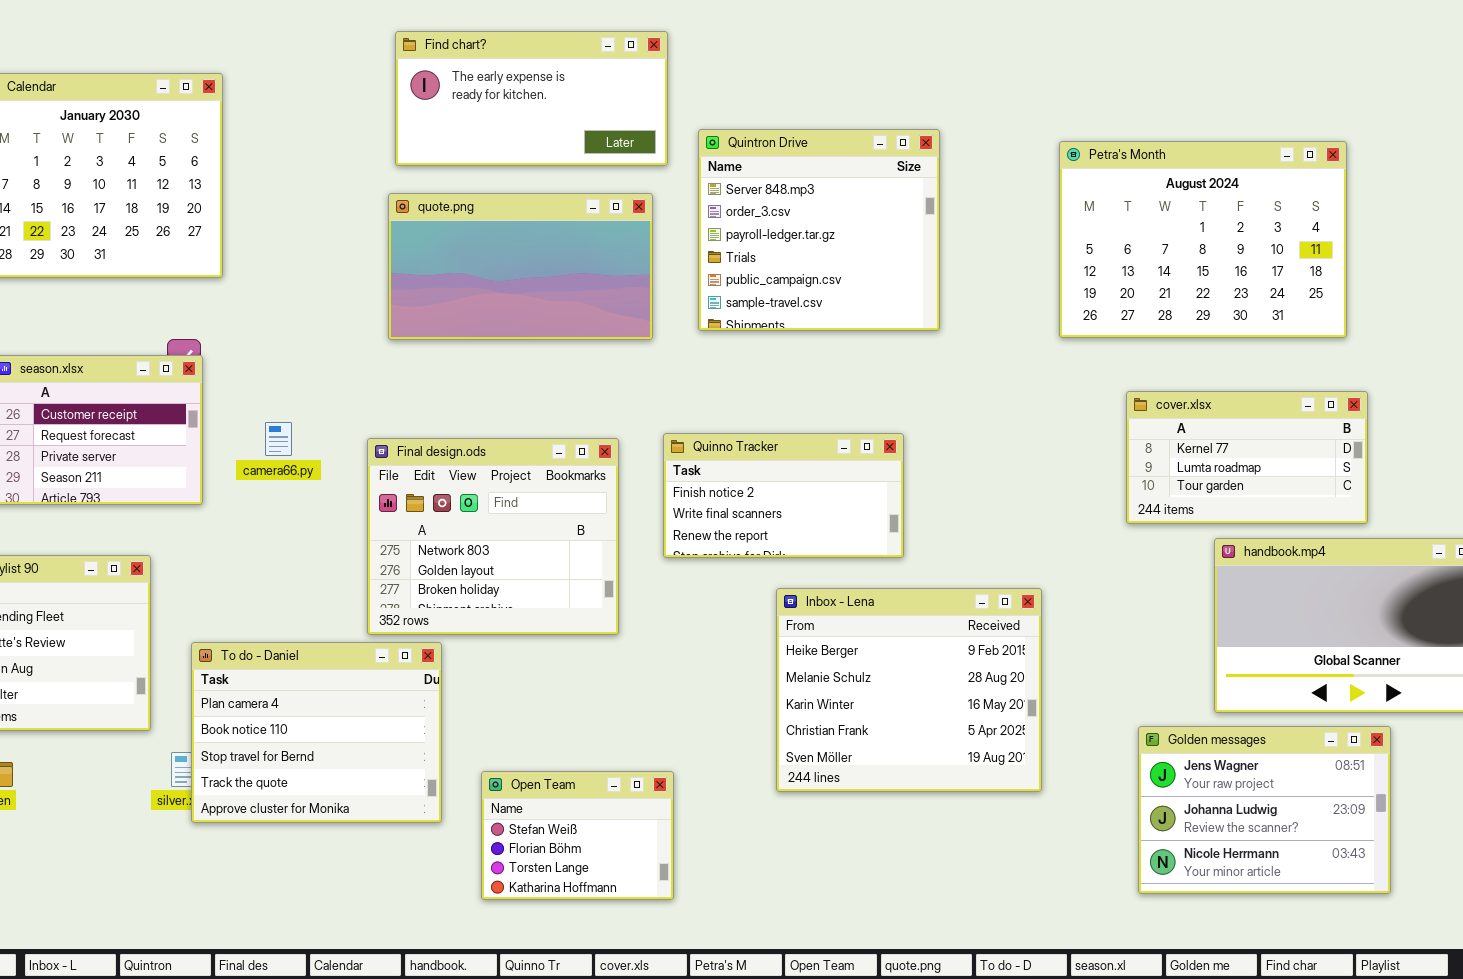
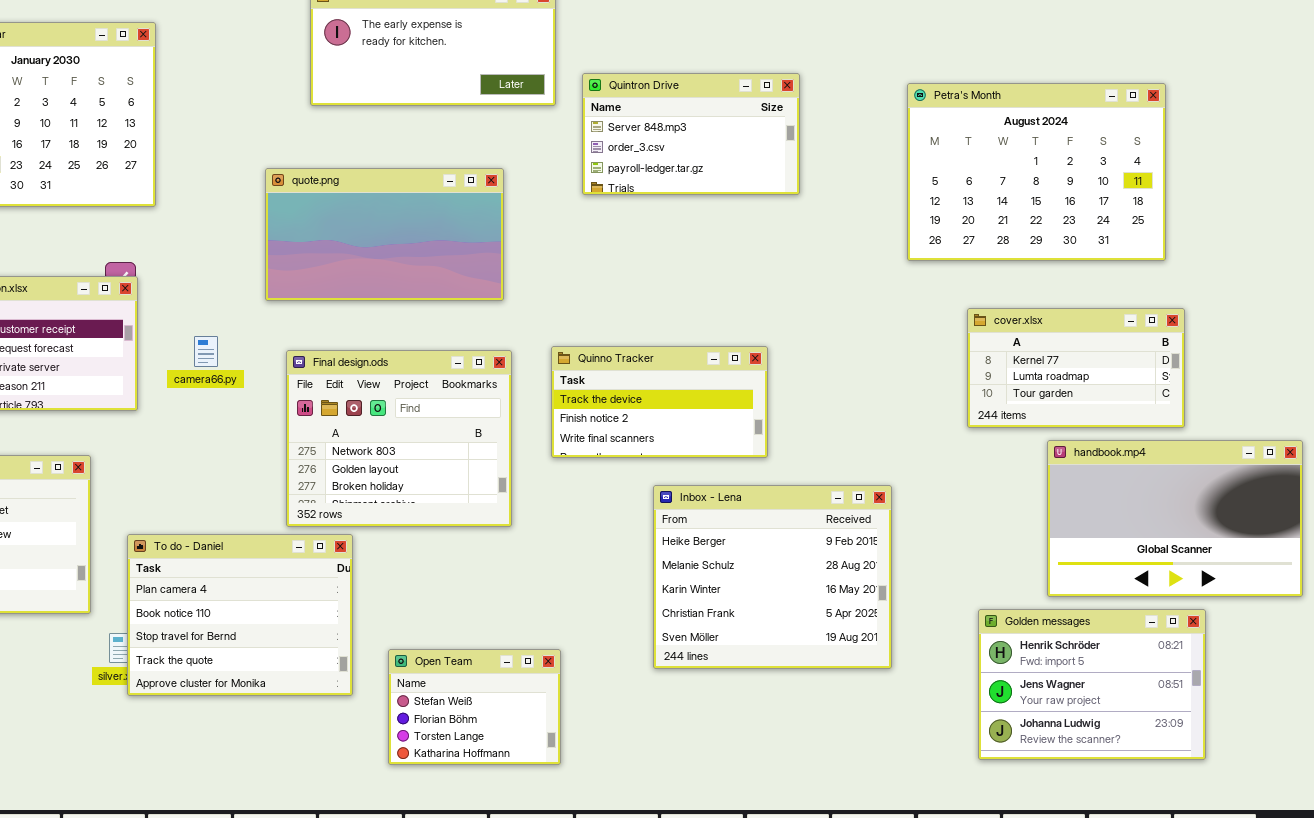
Quintron Drive: [698,129,940,331] -> [582,73,800,195], resized
quote.png: [388,193,653,340] -> [265,168,504,301], moved
Quinno Tracker: [663,433,904,558] -> [551,346,768,458], scrolled up 1 row
Golden messages: [1138,726,1391,894] -> [978,609,1206,760], scrolled up 1 row

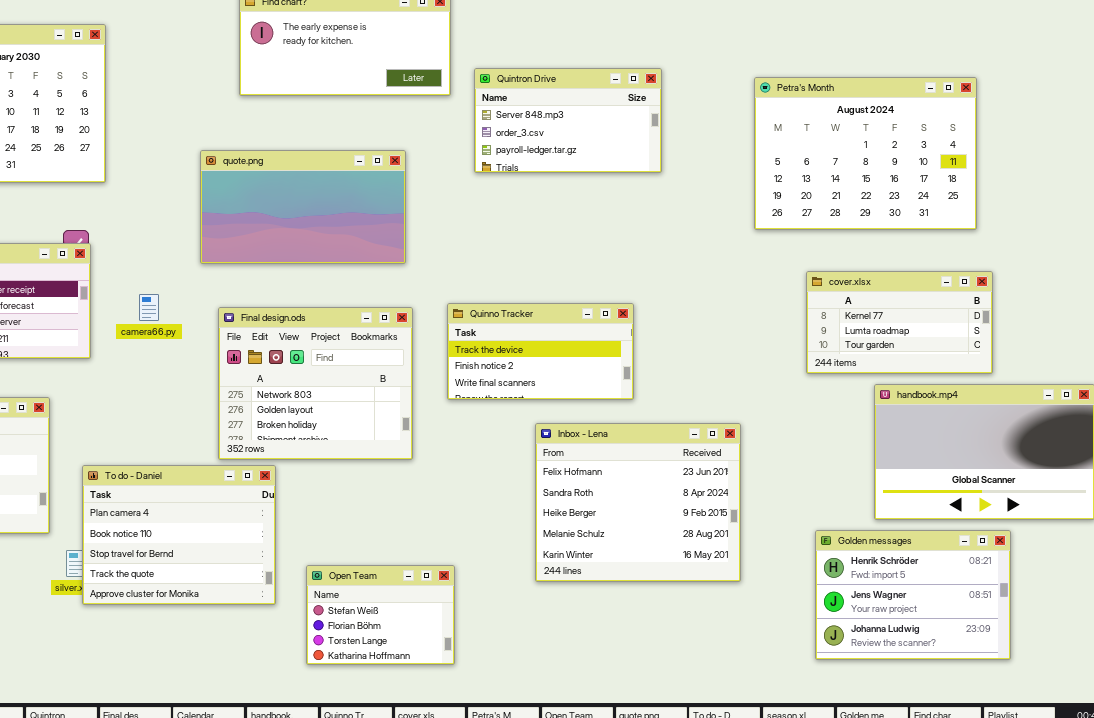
Inbox - Lena: [653,485,892,669] -> [535,423,741,582], scrolled up 2 rows

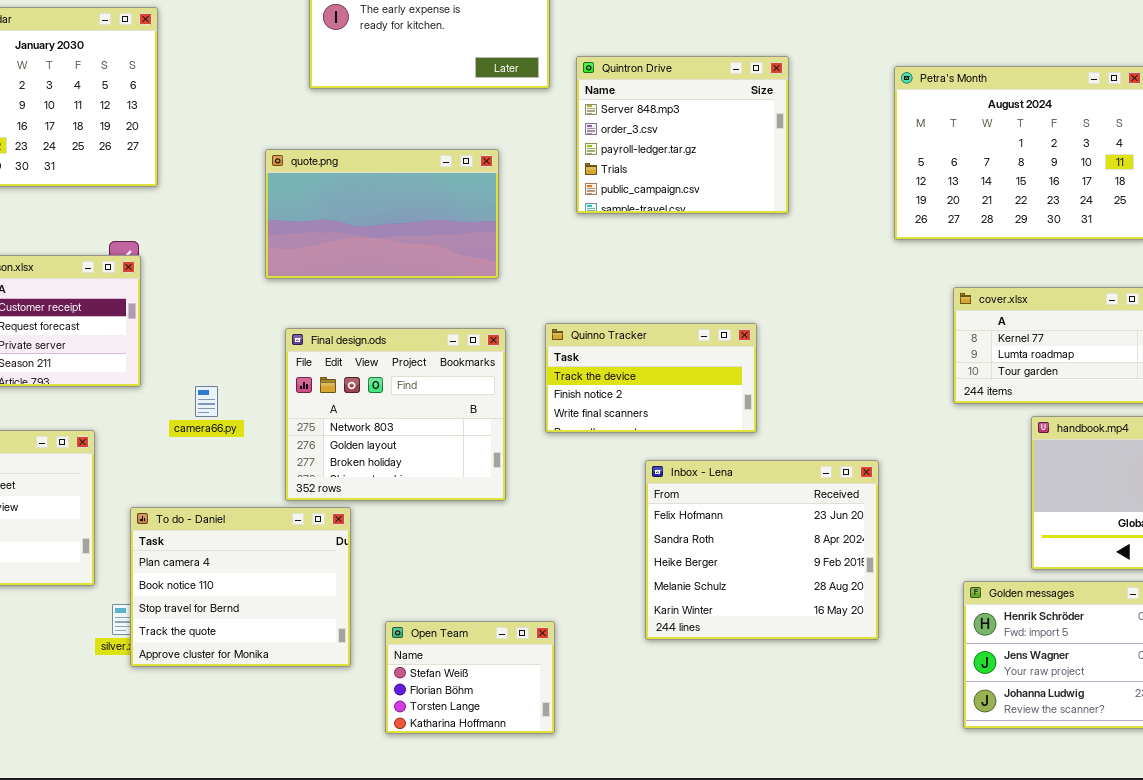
Quintron Drive: [474,68,662,173] -> [576,56,789,214], resized
camera66.py: [139,294,159,321] -> [195,386,218,417], moved

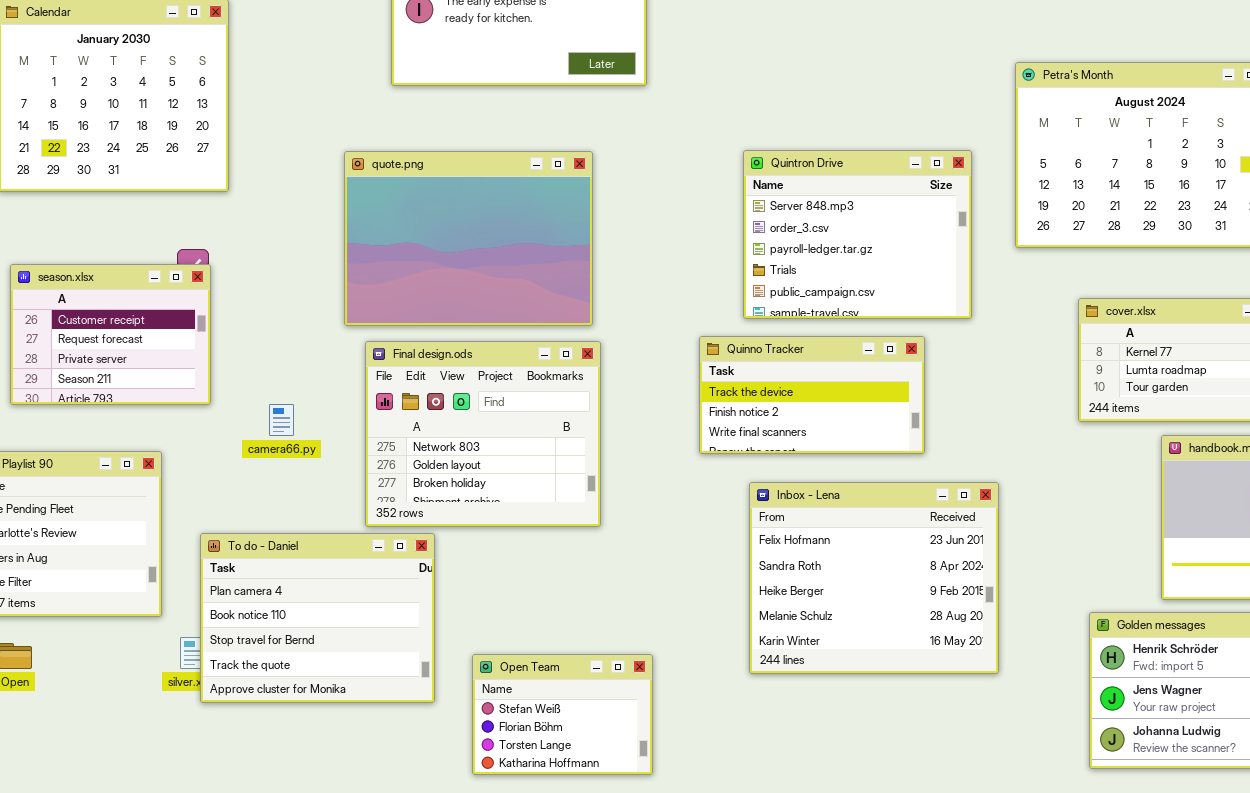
Quintron Drive: [576,56,789,214] -> [743,150,972,319], moved
quote.png: [265,149,499,279] -> [344,151,593,326], resized
Quinno Tracker: [545,323,757,433] -> [699,336,925,454], moved

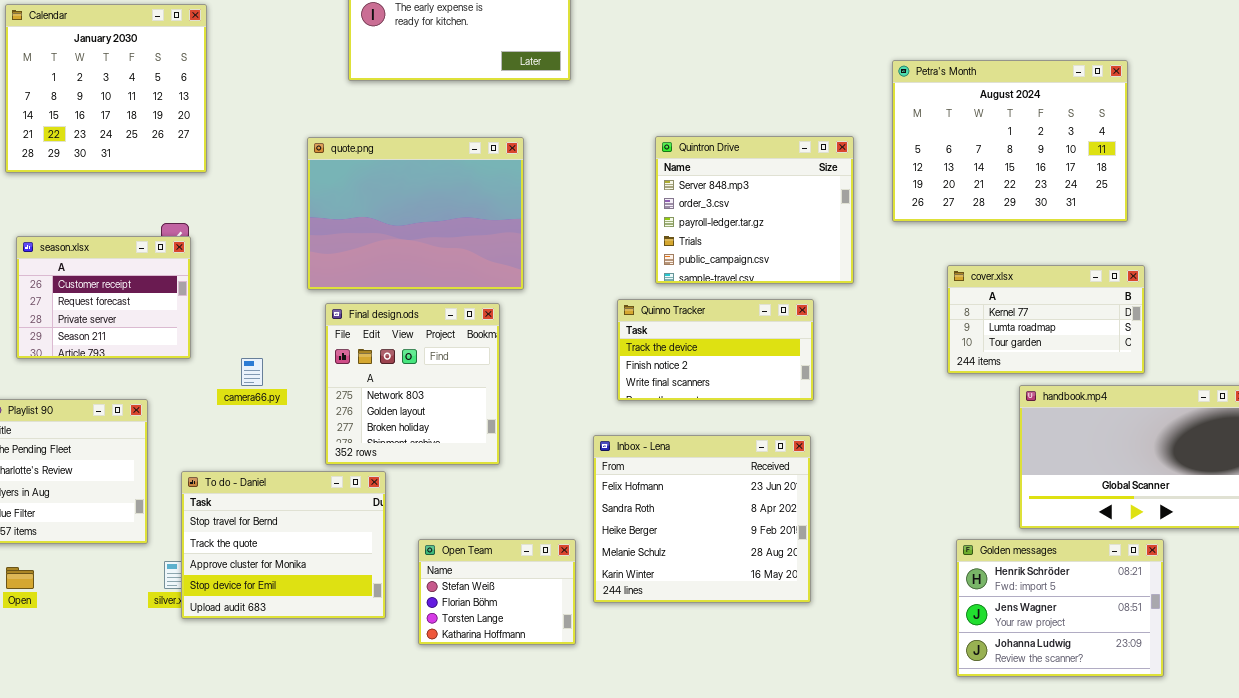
Final design.ods: [365,341,601,527] -> [325,303,500,465], resized
Inbox - Lena: [749,482,999,674] -> [593,435,811,603], moved
To do - Daniel: [200,533,435,703] -> [181,471,386,619], scrolled down 2 rows
Open Team: [472,654,653,775] -> [418,539,576,645], moved

